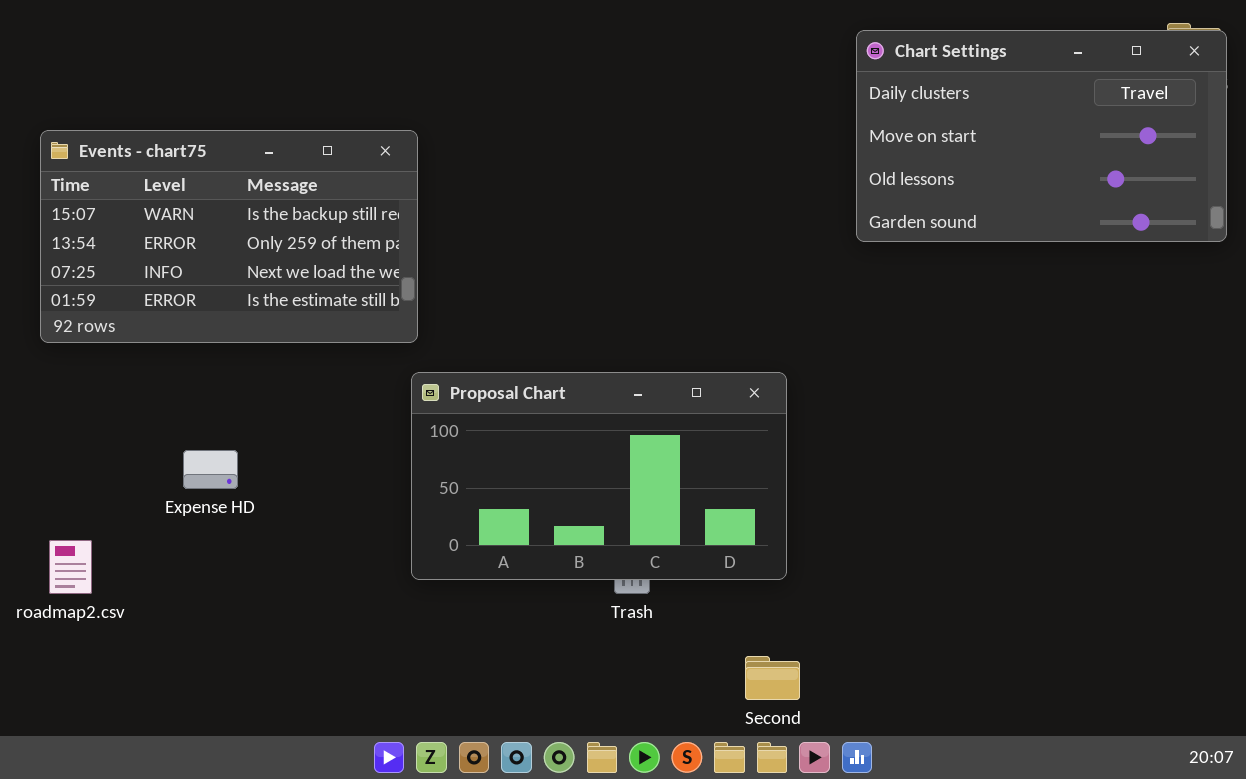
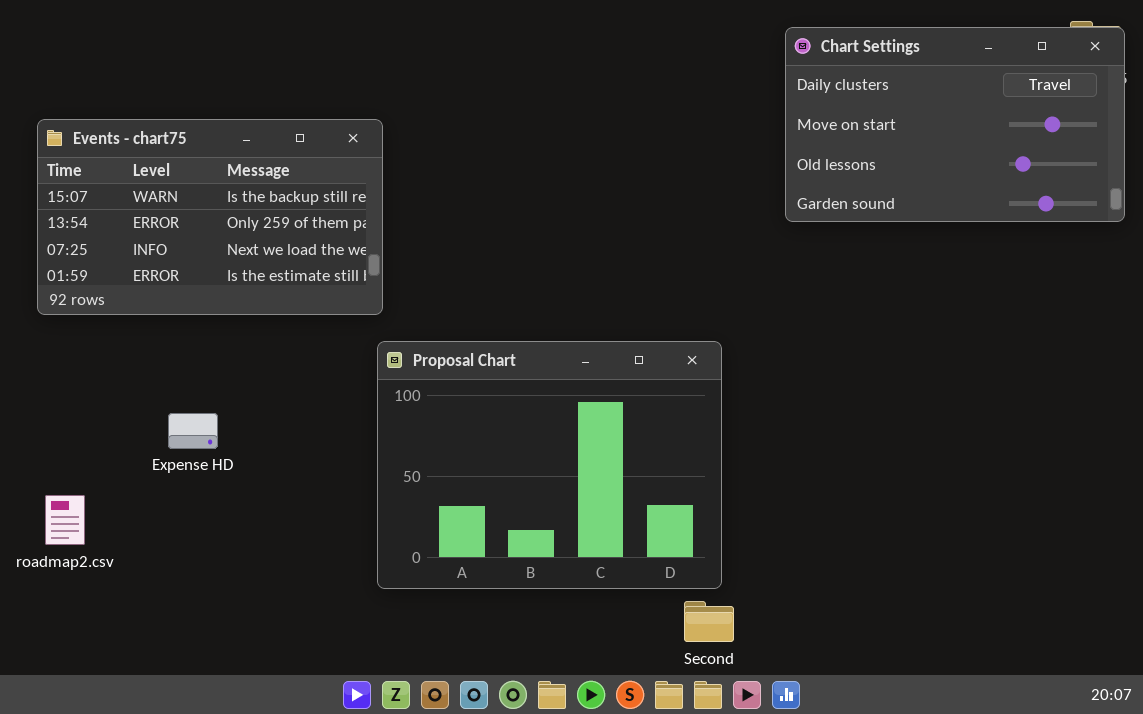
Proposal Chart: [411,372,787,580] -> [377,341,722,589], resized

